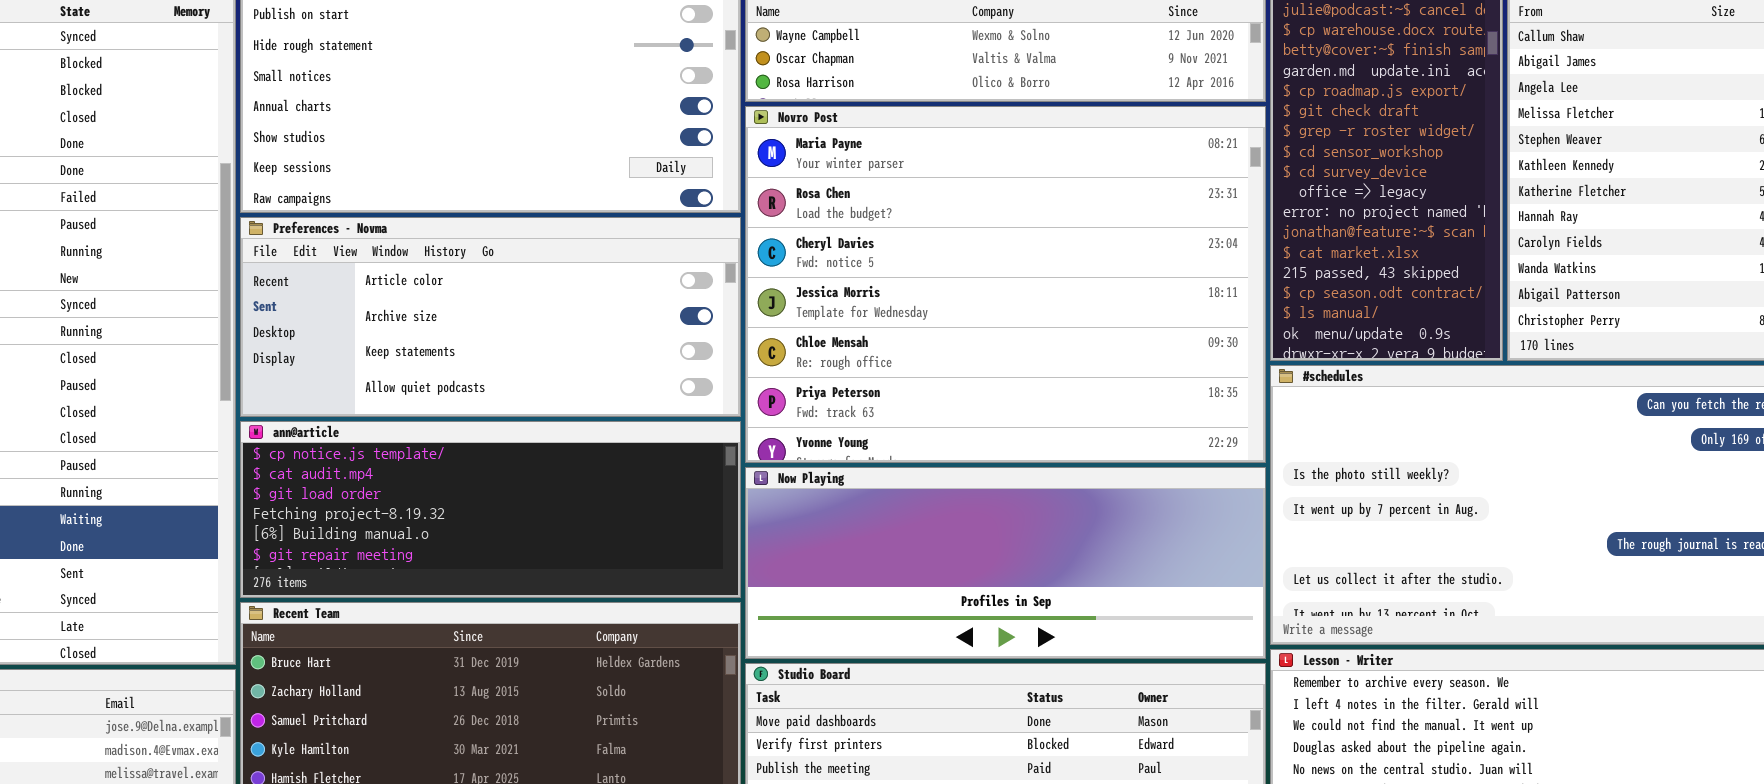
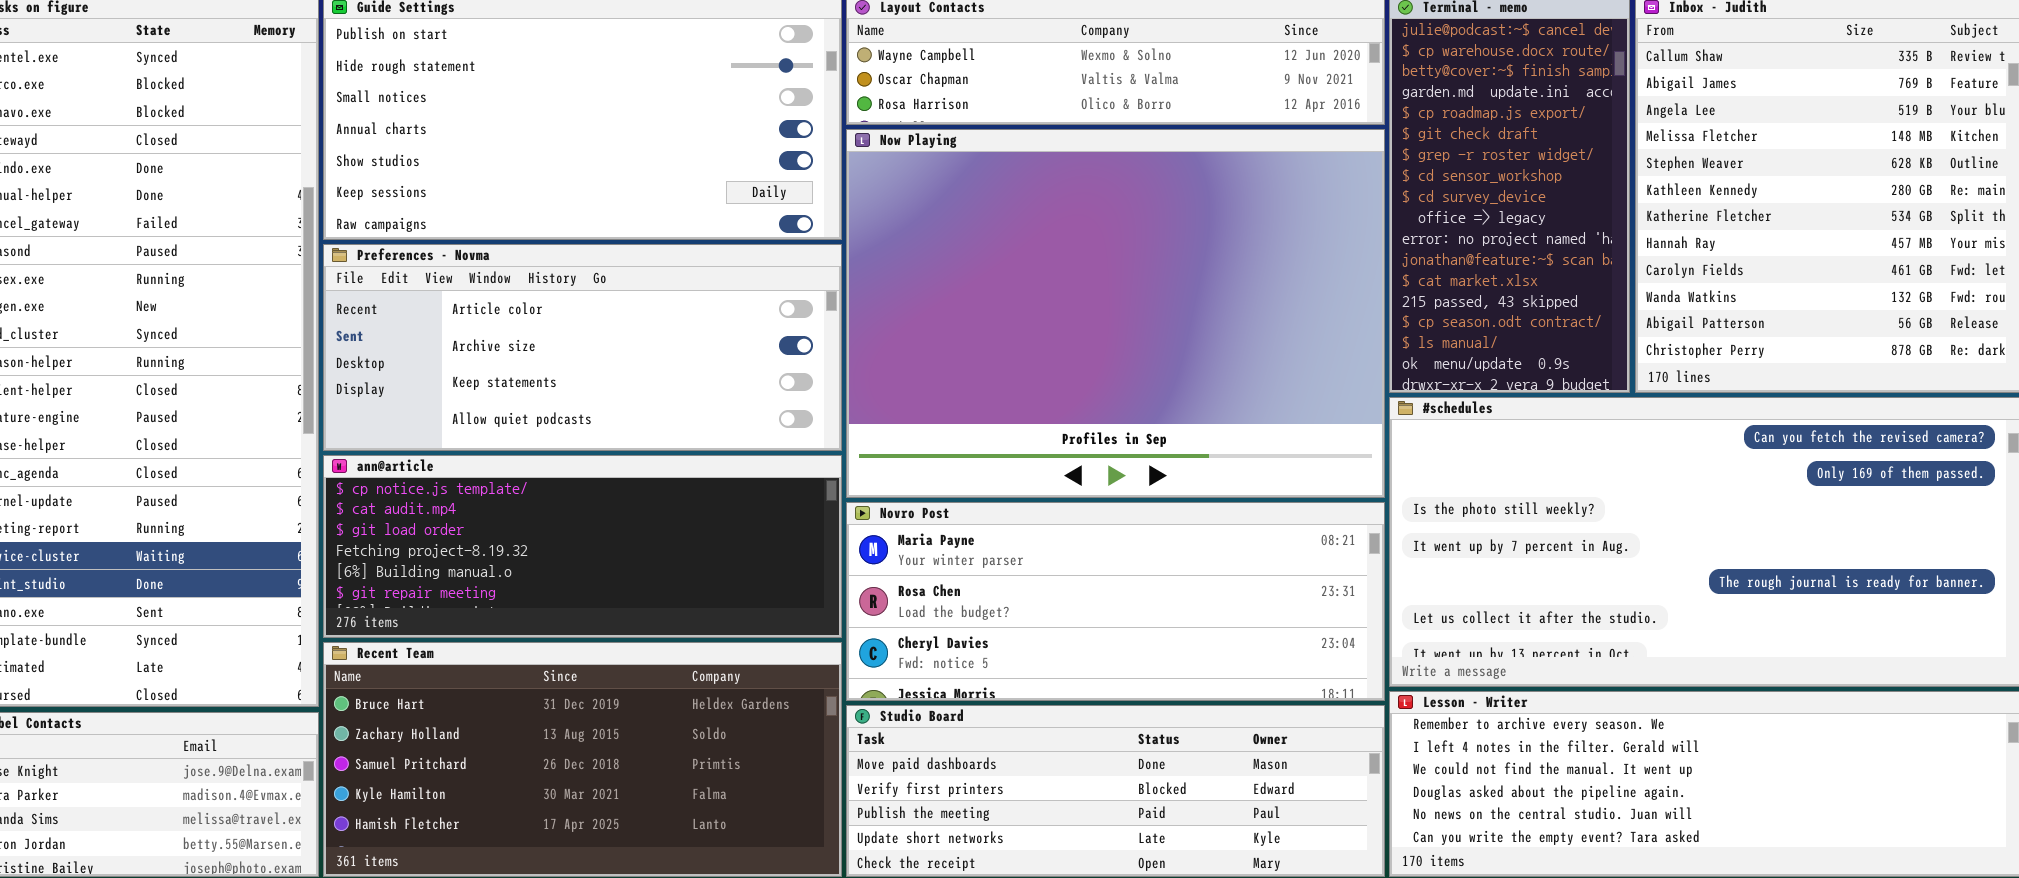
Novro Post: [745,106,1266,463] -> [846,502,1385,701], moved, resized
Now Playing: [745,467,1266,659] -> [846,129,1385,498], moved, resized

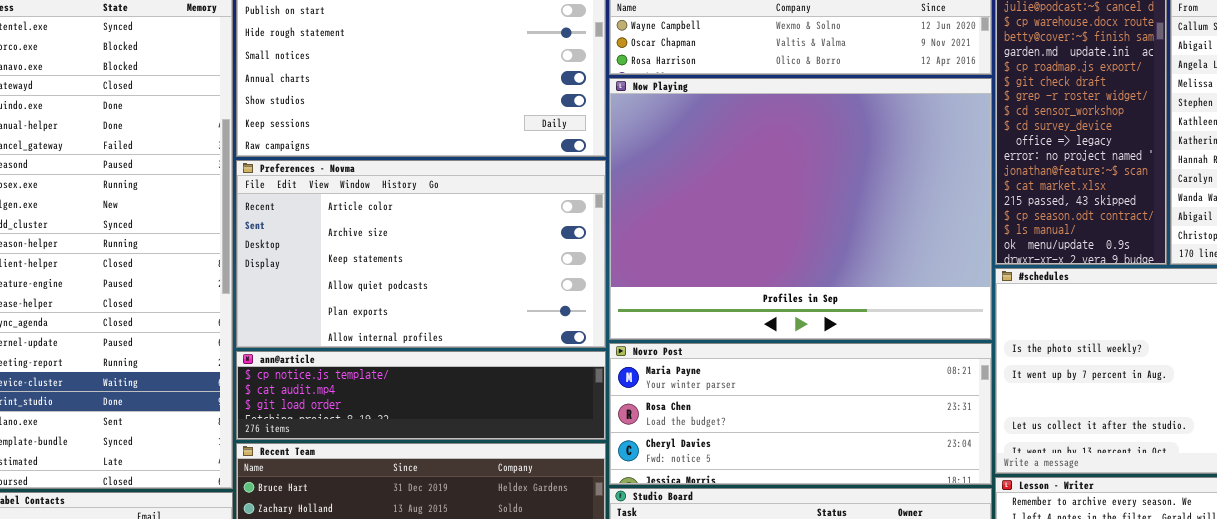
Preferences - Novma: [323,244,842,451] -> [236,160,606,348], resized
ann@article: [323,455,842,638] -> [236,351,606,440], resized

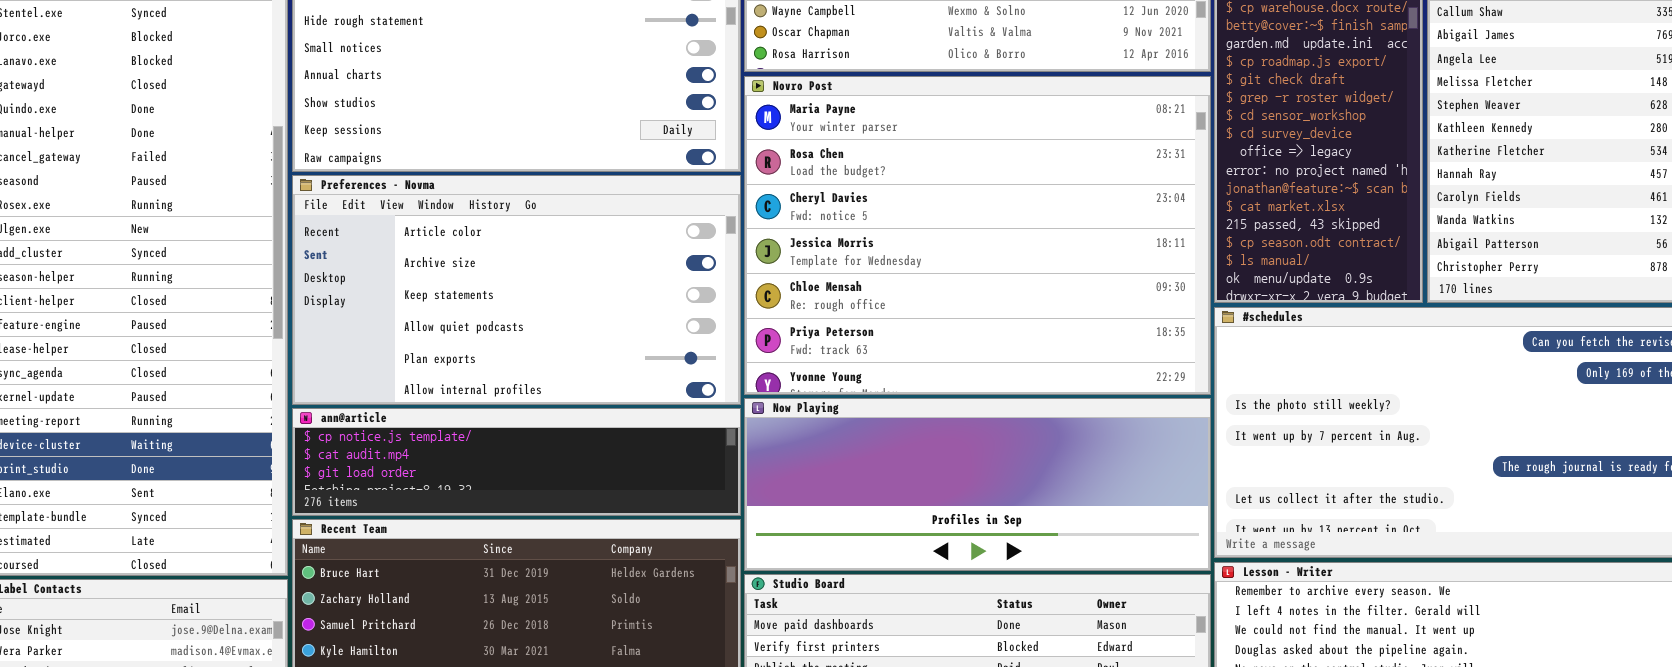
Now Playing: [609,78,992,340] -> [744,398,1211,571], moved, resized
Novro Post: [609,343,992,485] -> [744,76,1211,395], moved, resized

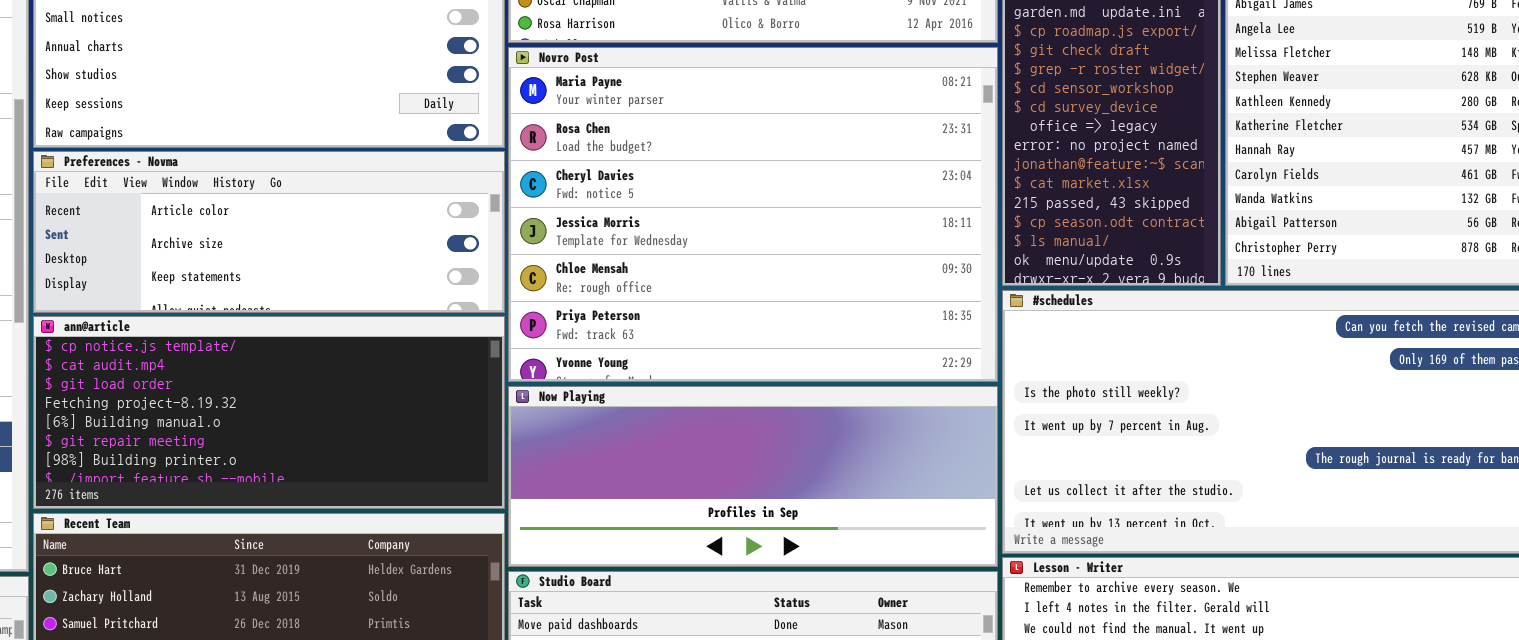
Preferences - Novma: [292,175,741,405] -> [33,151,505,313], resized
ann@article: [292,408,741,516] -> [33,316,505,509], resized

